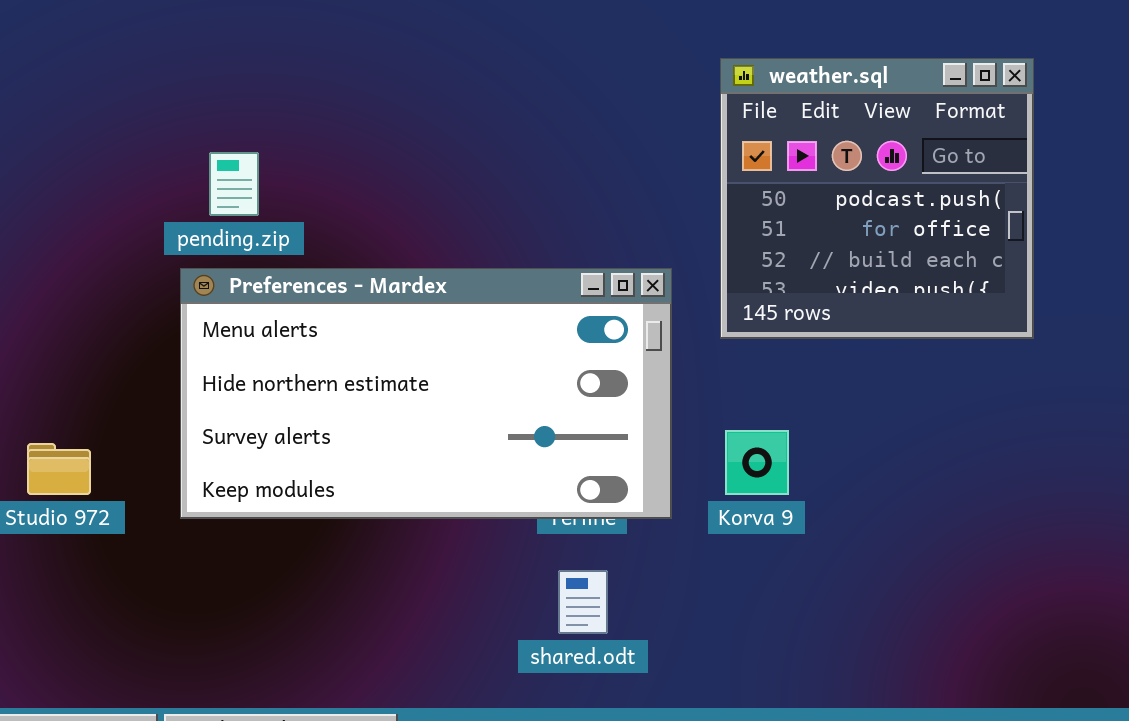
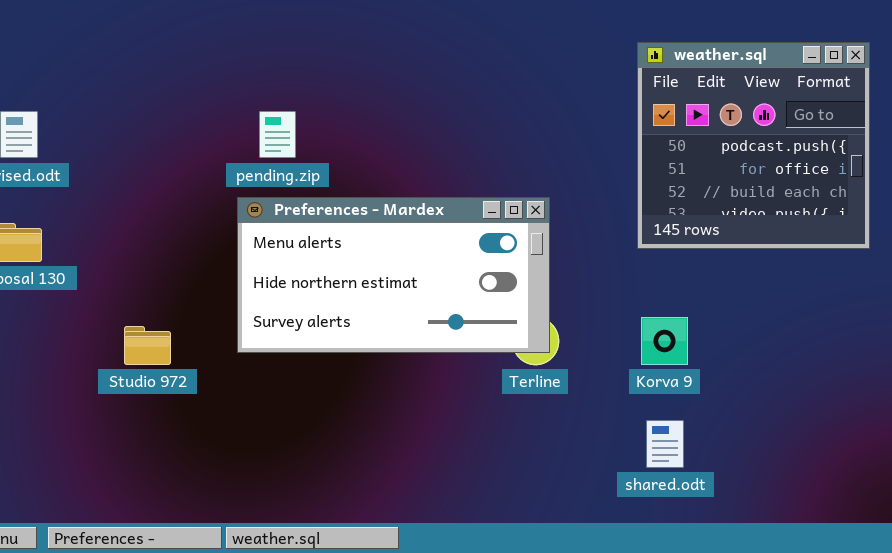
Preferences - Mardex: [180,268,672,519] -> [237,197,550,353], resized
shared.odt: [558,570,608,634] -> [646,420,684,468], moved

